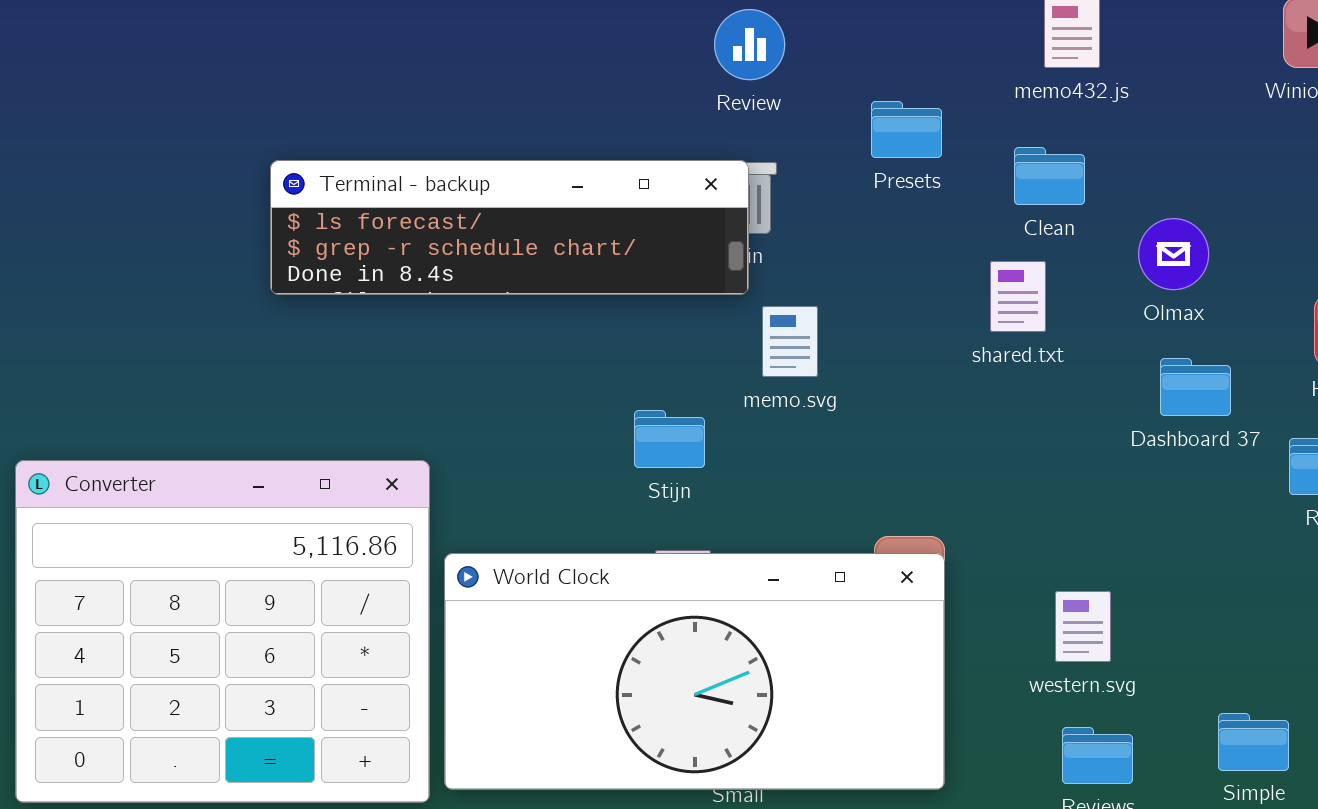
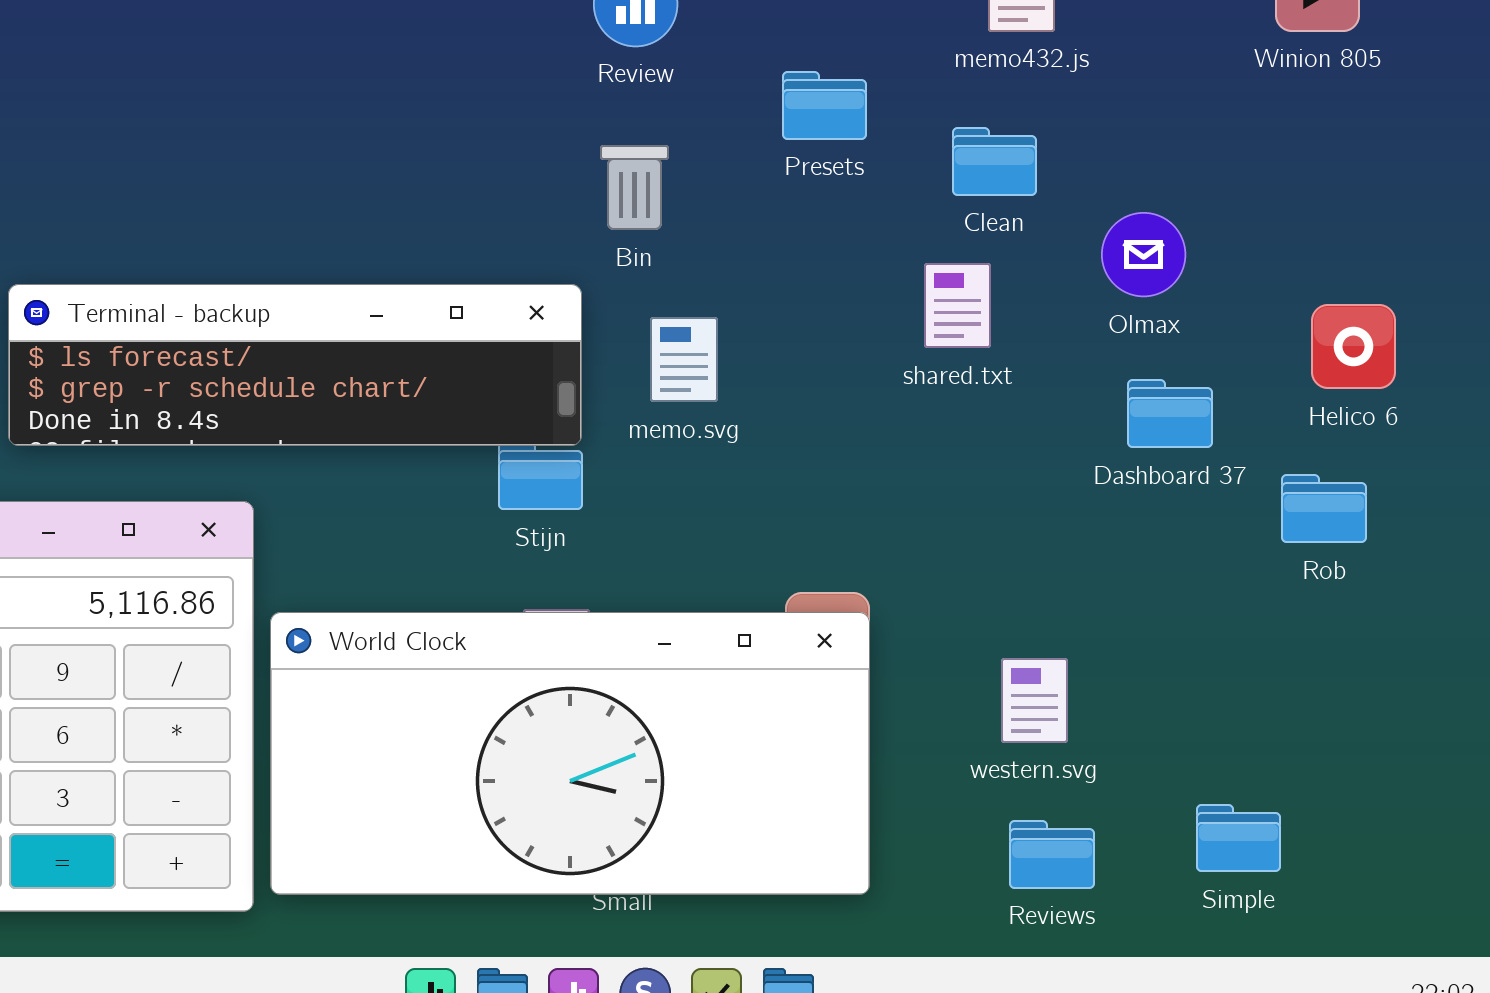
Terminal - backup: [270,160,749,295] -> [8,284,582,446], moved

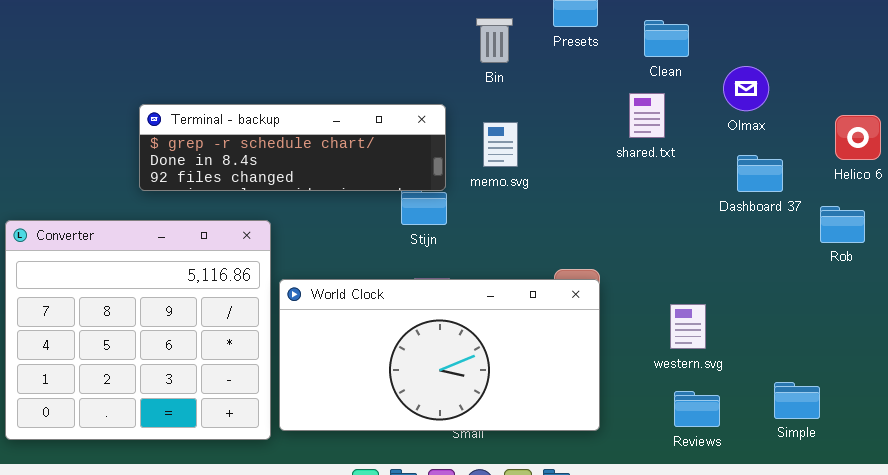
Bin: [600,145,669,230] -> [476,18,513,63], moved
Terminal - backup: [8,284,582,446] -> [139,104,446,191], scrolled down 1 row

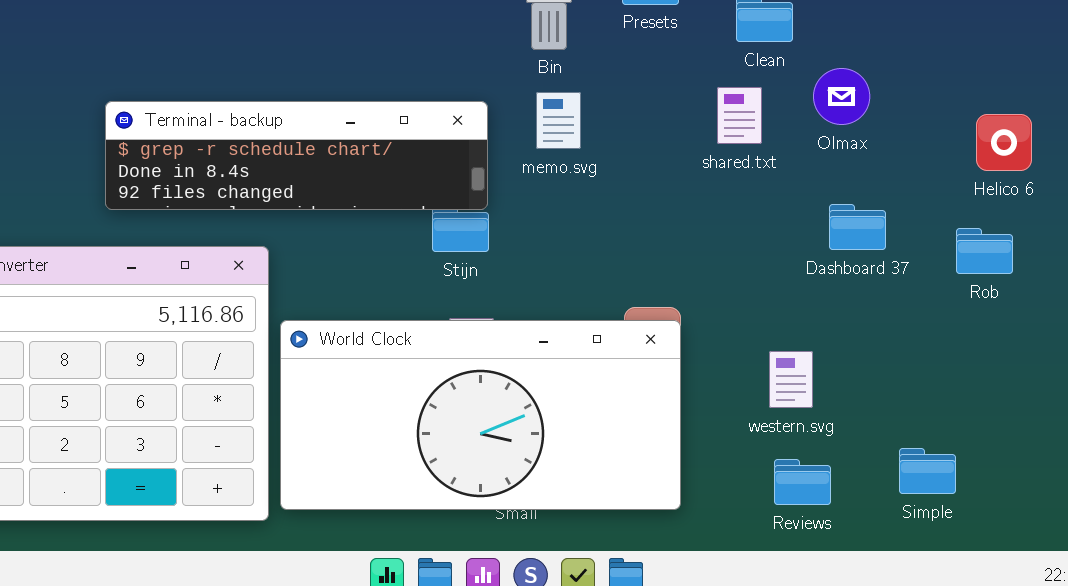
Olmax: [723,66,769,111] -> [813,68,870,125], moved
memo.svg: [483,122,518,167] -> [536,92,581,149], moved
Dashboard 37: [737,155,783,192] -> [829,204,886,250], moved

